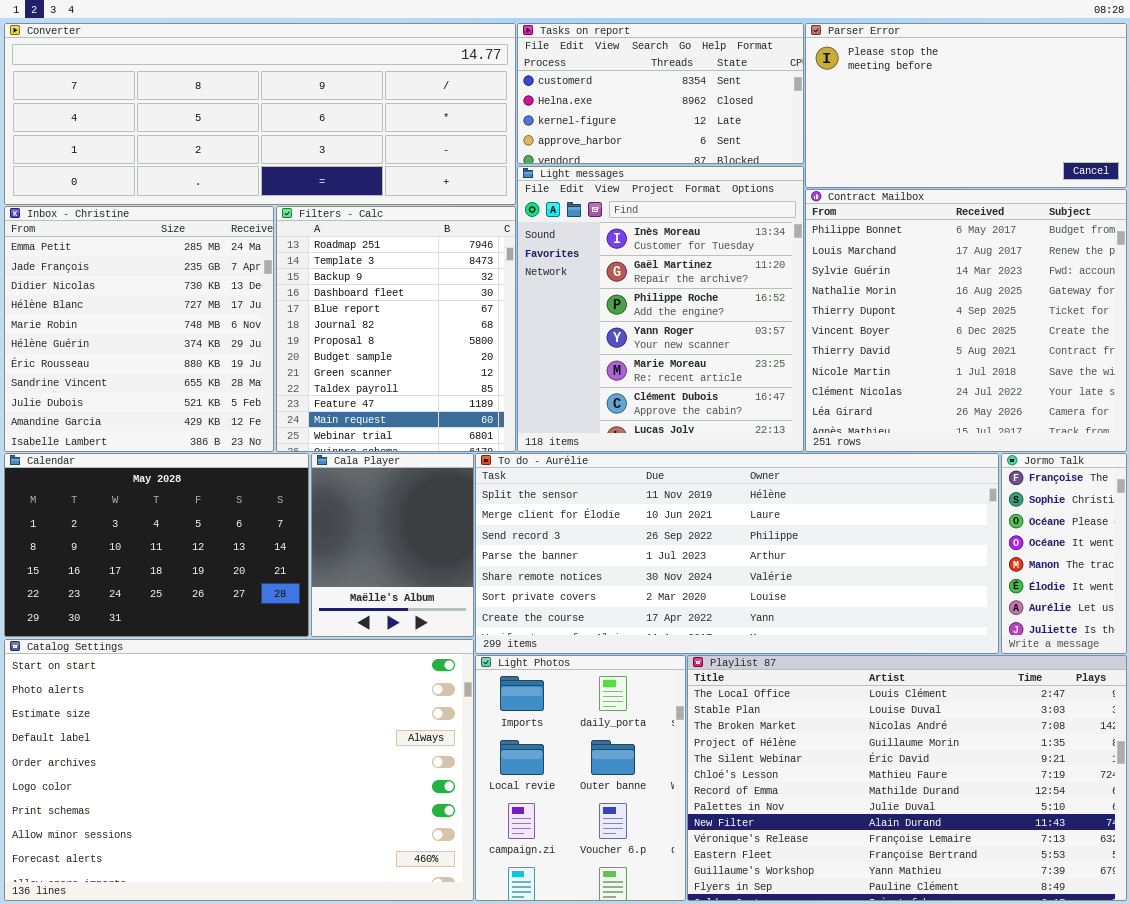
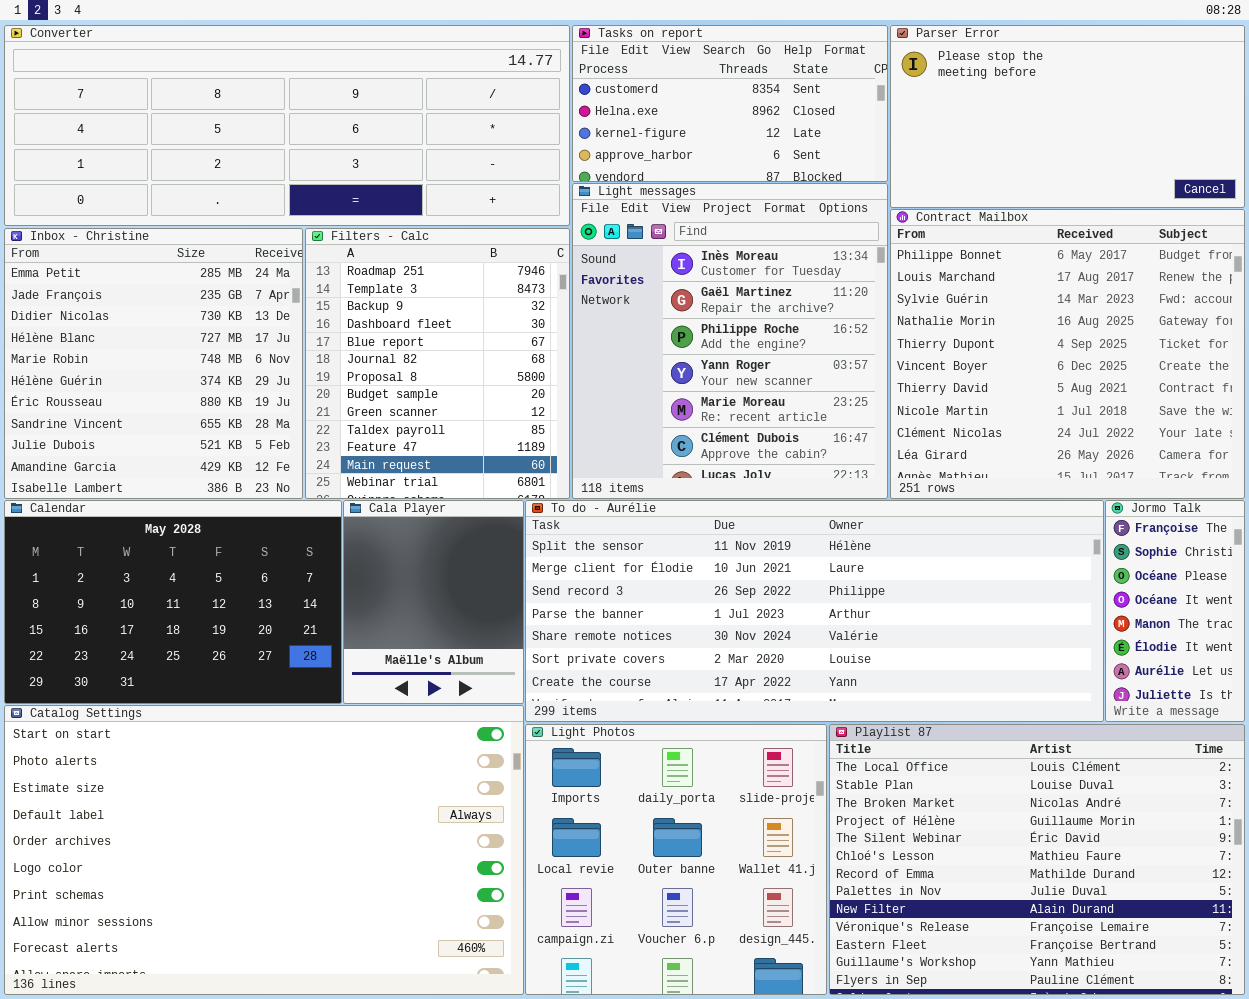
Light Photos: [475,655,686,901] -> [525,724,827,995], resized
Playlist 87: [687,655,1127,901] -> [829,724,1245,995], resized

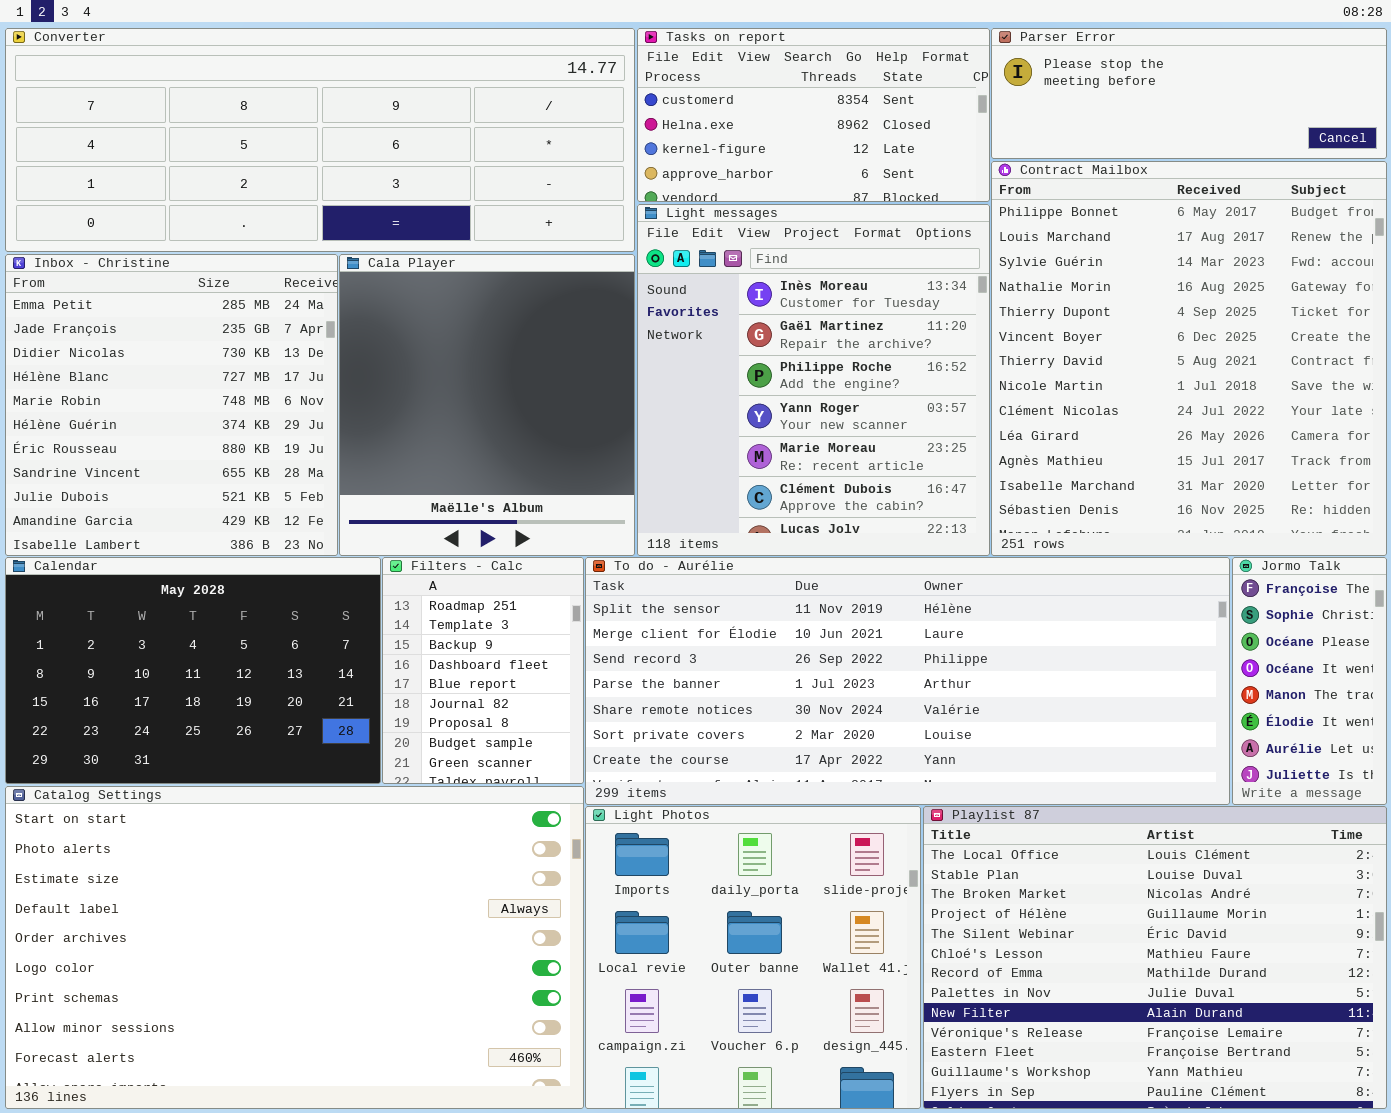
Parser Error: [890,25,1245,208] -> [991,28,1387,159], resized
Contract Mailbox: [890,209,1245,499] -> [991,161,1387,556], resized
Filters - Calc: [305,228,570,499] -> [382,557,584,784], moved, resized
Cala Player: [343,500,524,704] -> [339,254,635,556], moved, resized

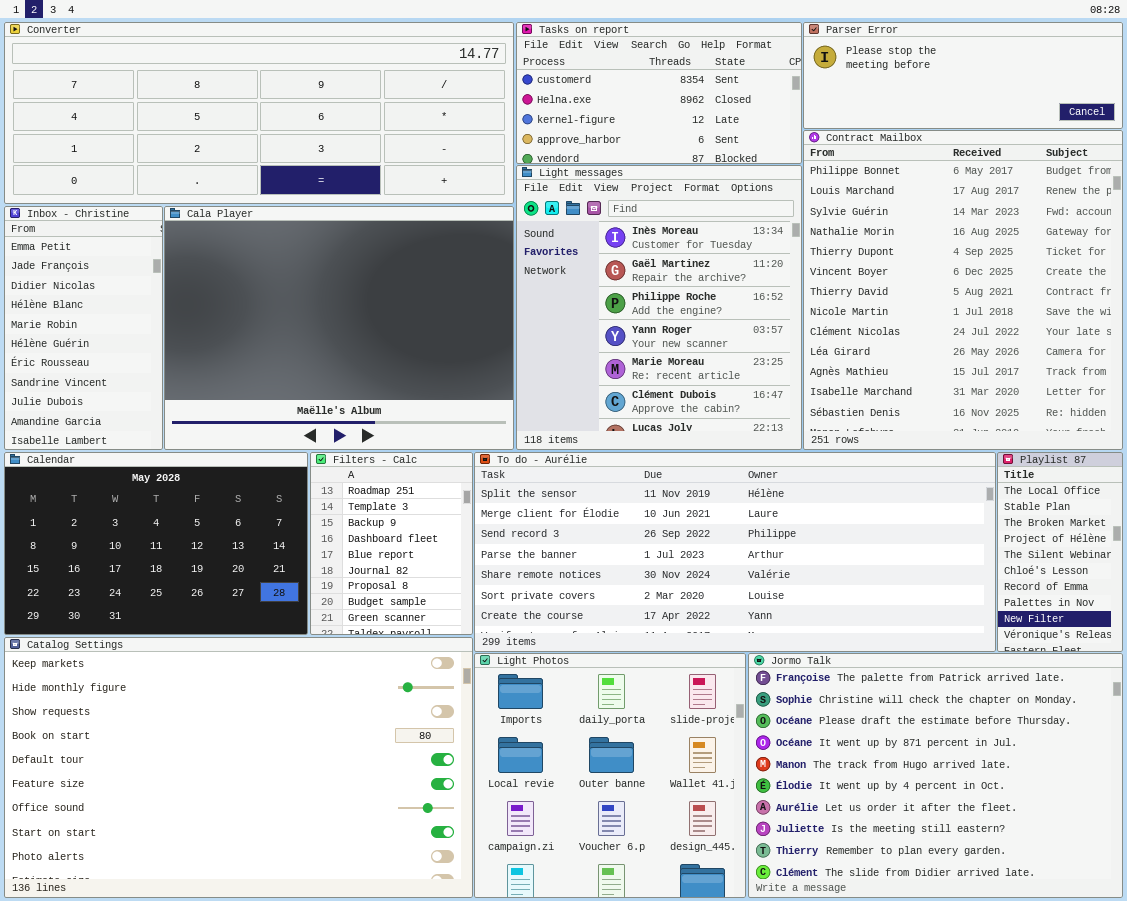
Inbox - Christine: [5,254,338,556] -> [4,206,163,450], resized
Cala Player: [339,254,635,556] -> [164,206,514,450], resized
Jormo Talk: [1232,557,1387,805] -> [748,653,1123,898], moved, resized
Catalog Settings: [5,786,584,1109] -> [4,637,473,898], scrolled up 7 rows
Playlist 87: [923,806,1387,1109] -> [997,452,1123,652], moved, resized

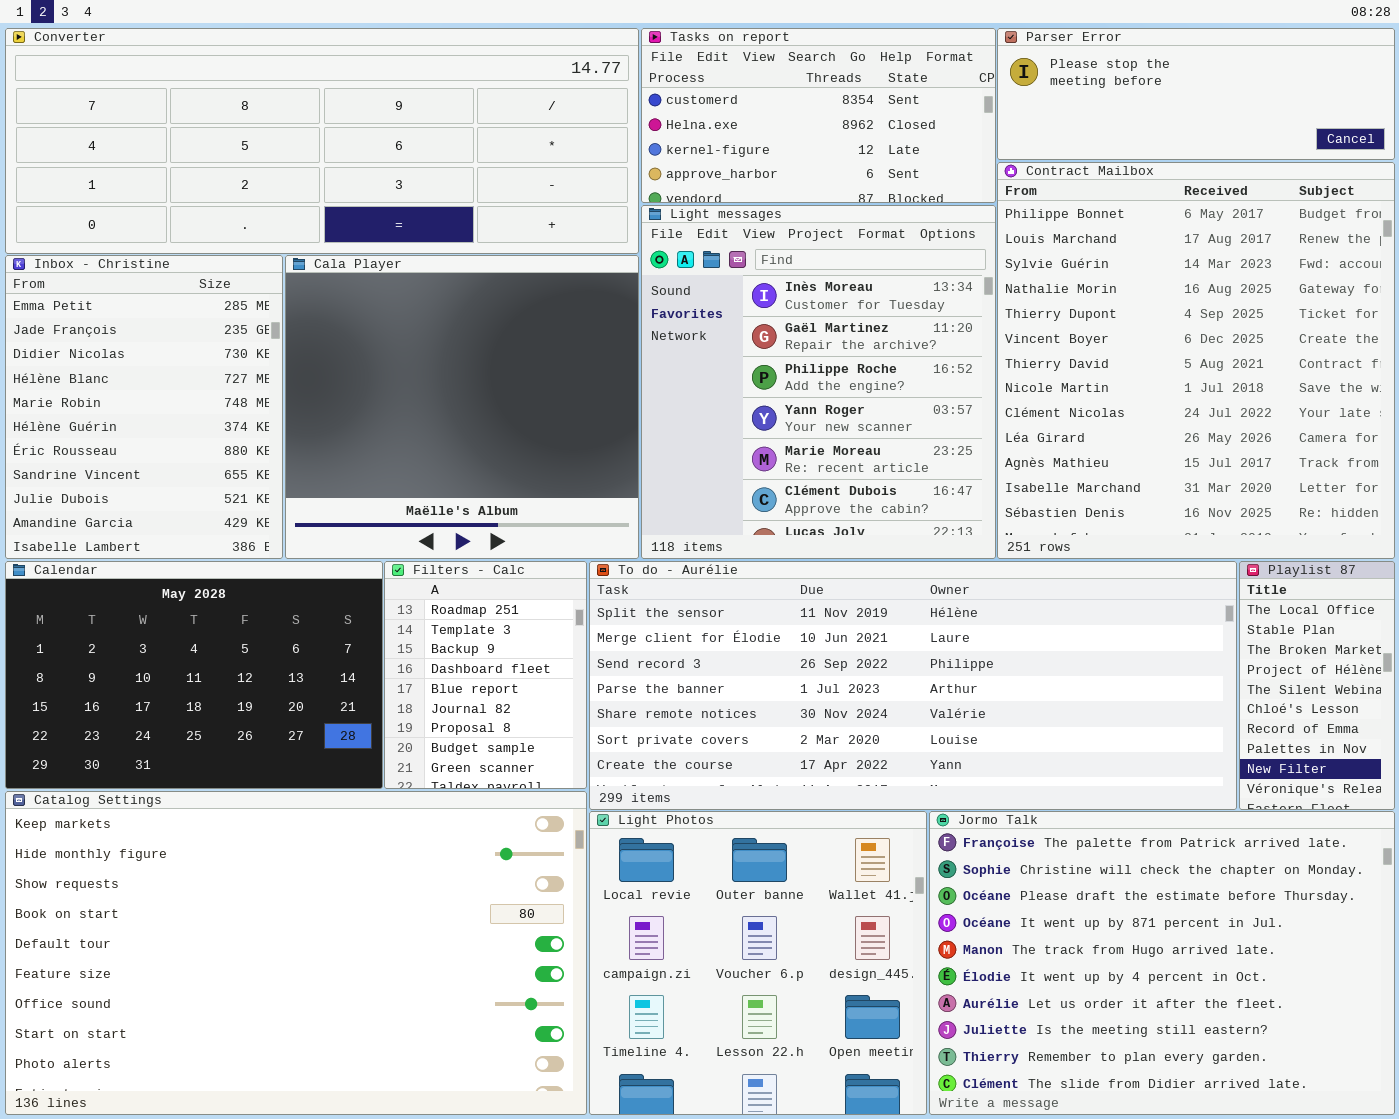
Inbox - Christine: [4,206,163,450] -> [5,255,283,559], resized
Cala Player: [164,206,514,450] -> [285,255,639,559], resized
Light Photos: [474,653,746,898] -> [589,811,927,1115], scrolled down 1 row

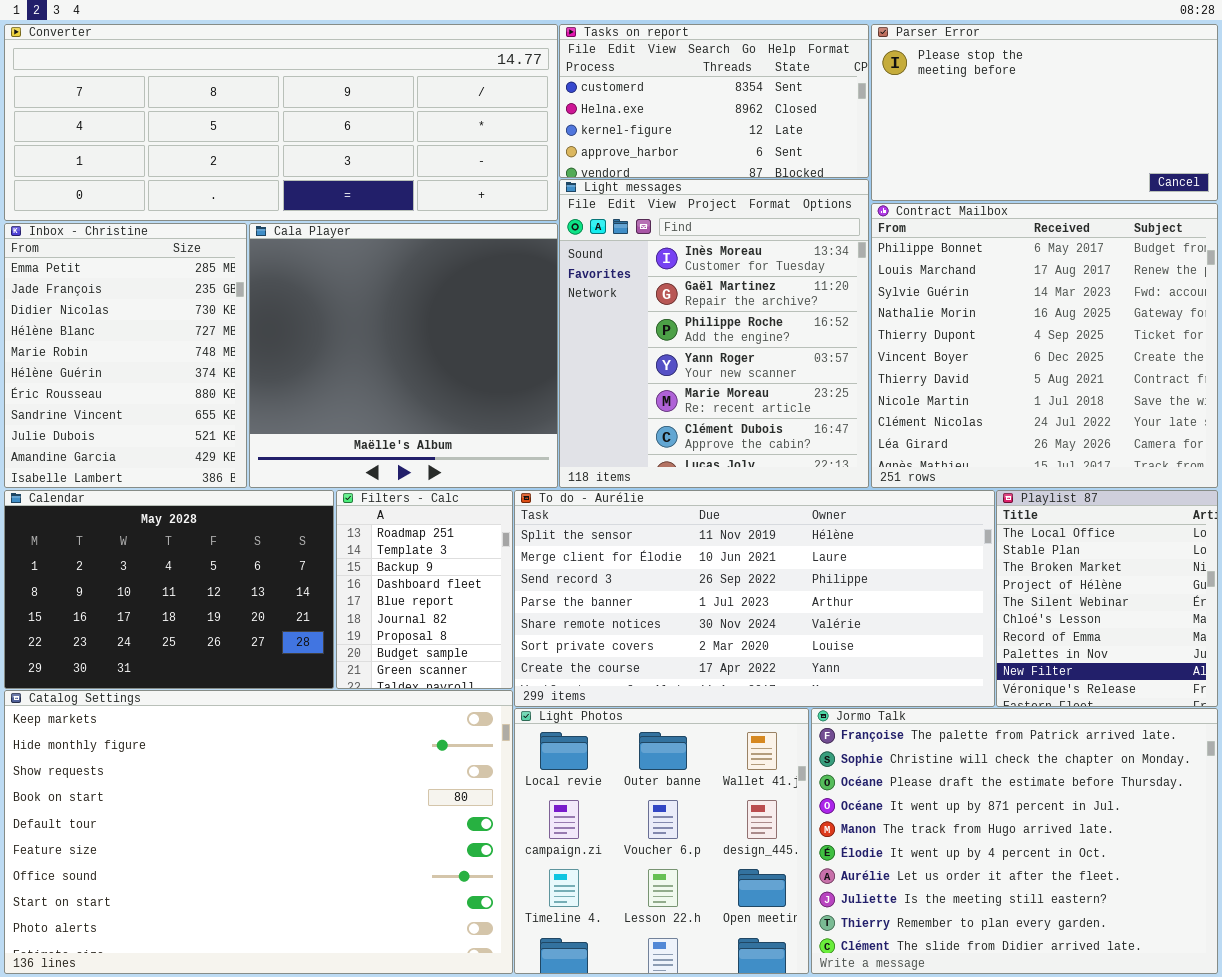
Parser Error: [997,28,1395,160] -> [871,24,1218,201], resized
Contract Mailbox: [997,162,1395,559] -> [871,203,1218,488], resized
To do - Aurélie: [589,561,1237,810] -> [514,490,995,707], resized
Playlist 87: [1239,561,1395,810] -> [996,490,1218,707], resized

